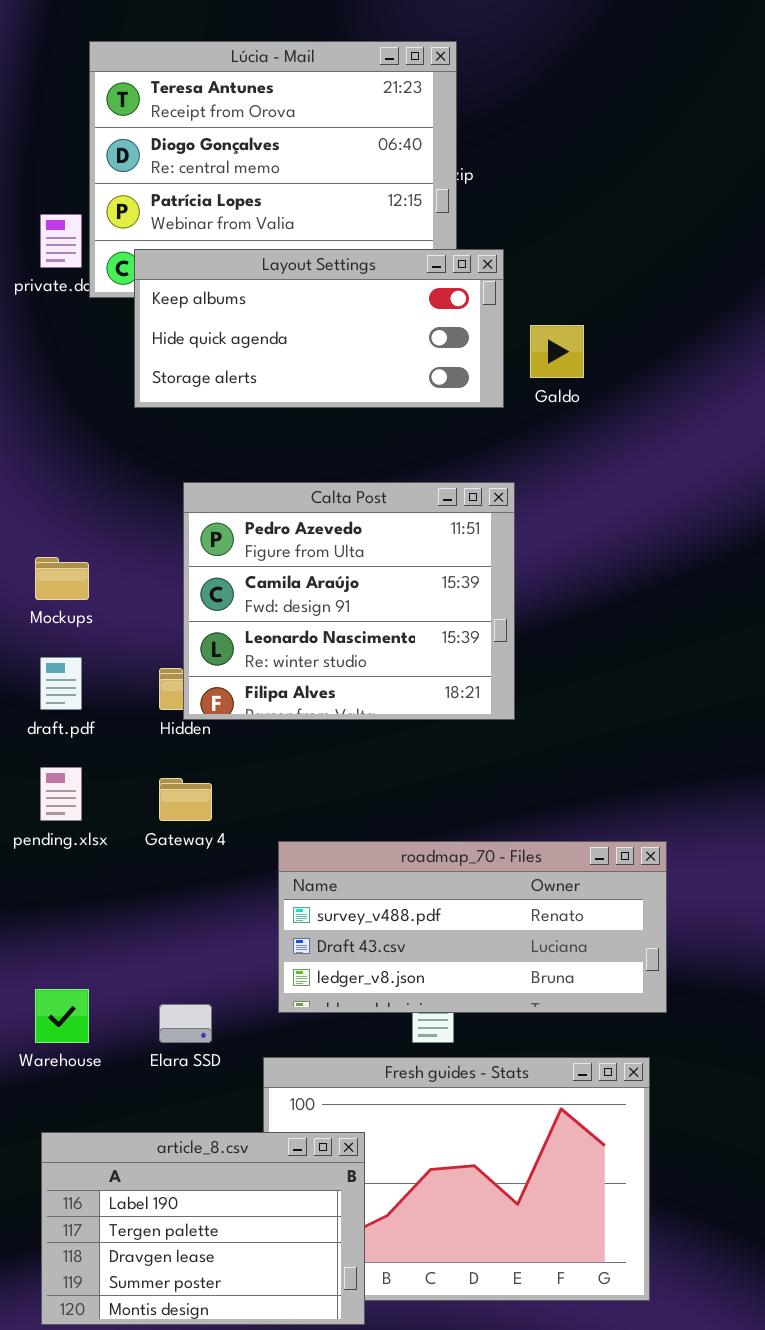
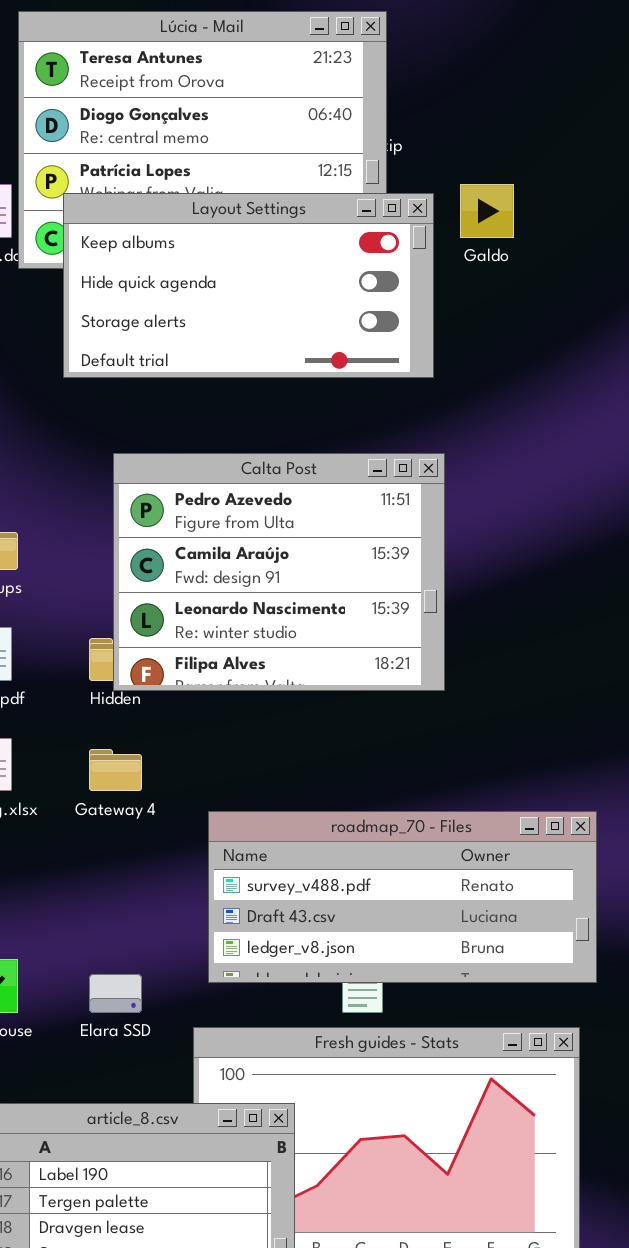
Layout Settings: [134,249,504,408] -> [63,193,434,378], resized
Galdo: [530,325,584,378] -> [460,184,514,238], moved

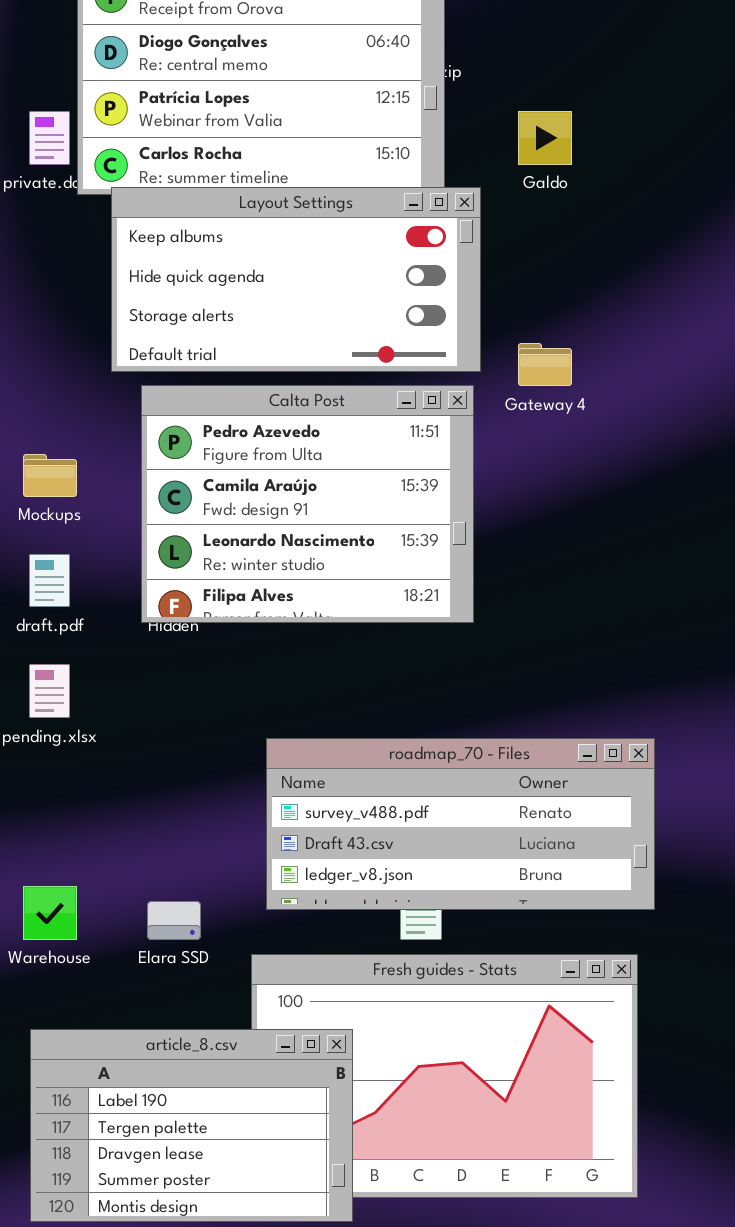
Layout Settings: [63,193,434,378] -> [111,187,481,372], moved
Calta Post: [113,453,445,691] -> [141,385,474,623], moved
Gateway 4: [89,749,142,791] -> [518,343,572,386], moved

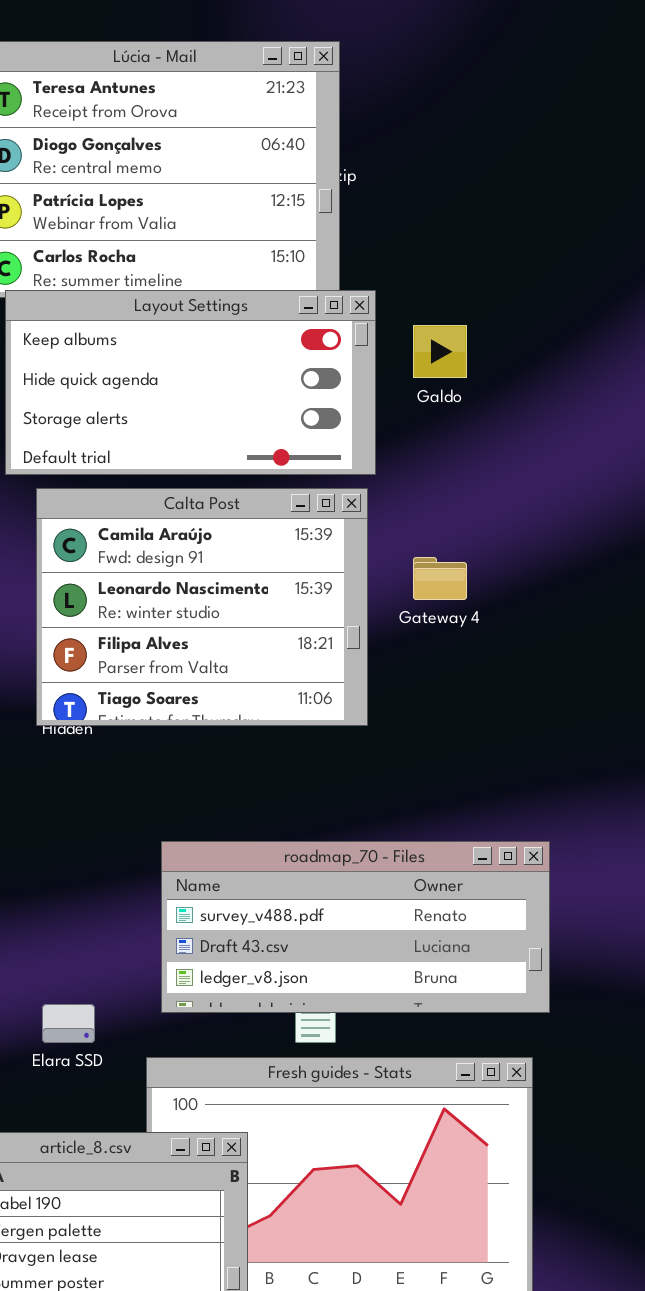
Galdo: [518,111,572,165] -> [413,325,467,378], moved
Gateway 4: [518,343,572,386] -> [413,557,467,600], moved
Calta Post: [141,385,474,623] -> [36,488,368,726], scrolled down 1 row

